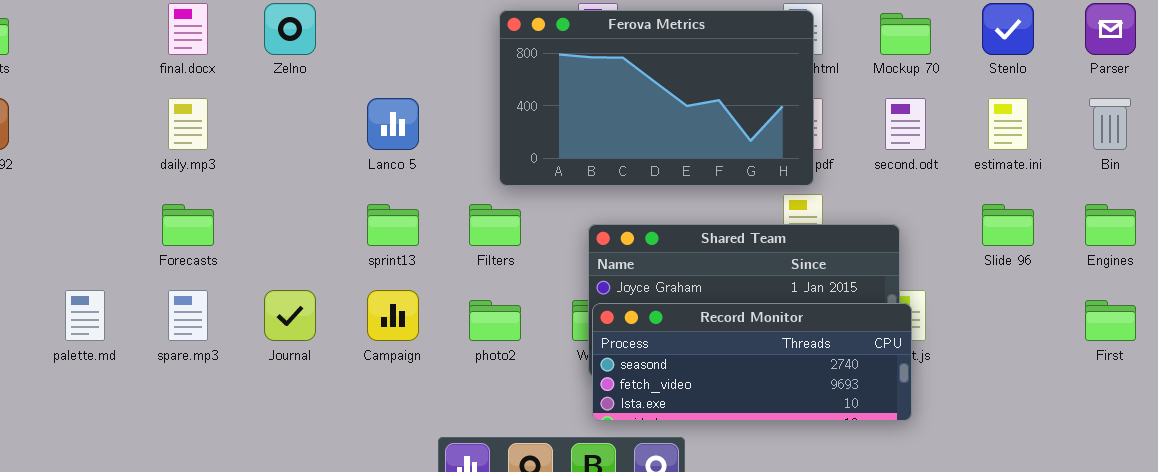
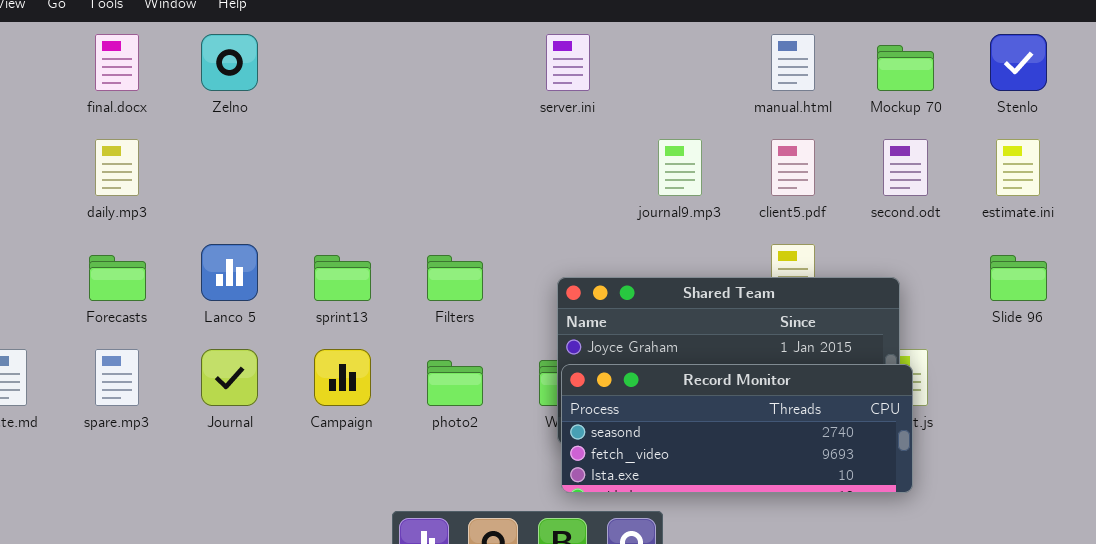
Ferova Metrics: [499,10,814,186] -> none, closed
Lanco 5: [367,98,419,150] -> [201,244,258,301], moved

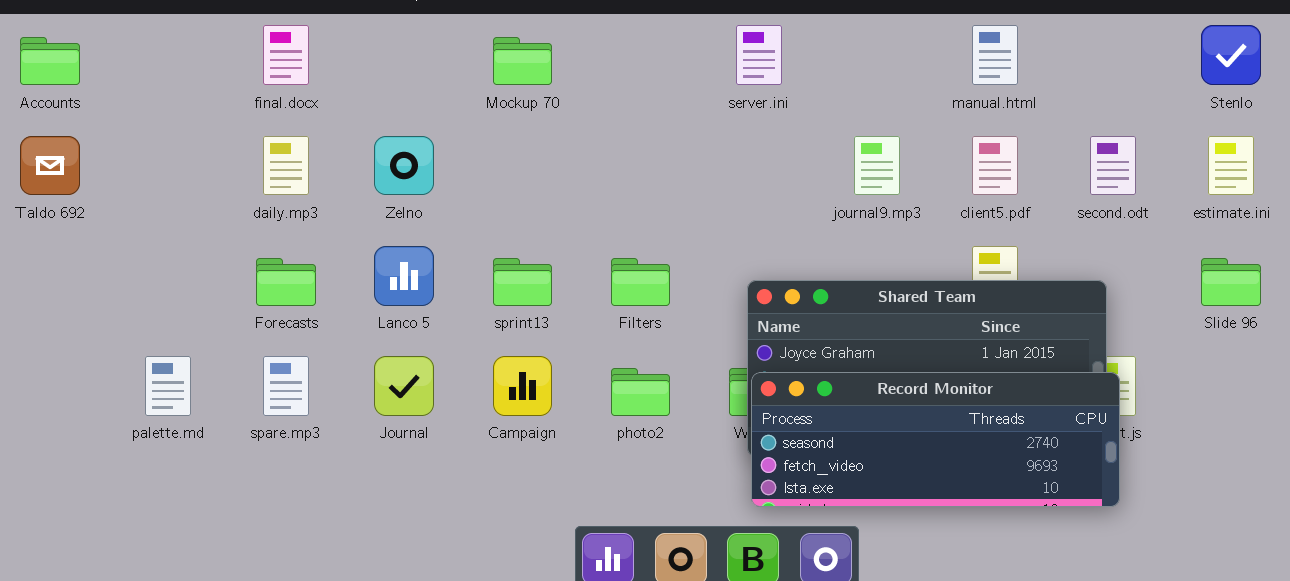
Zelno: [201,34,258,91] -> [374,136,434,195], moved
Mockup 70: [877,45,934,91] -> [493,37,552,85], moved

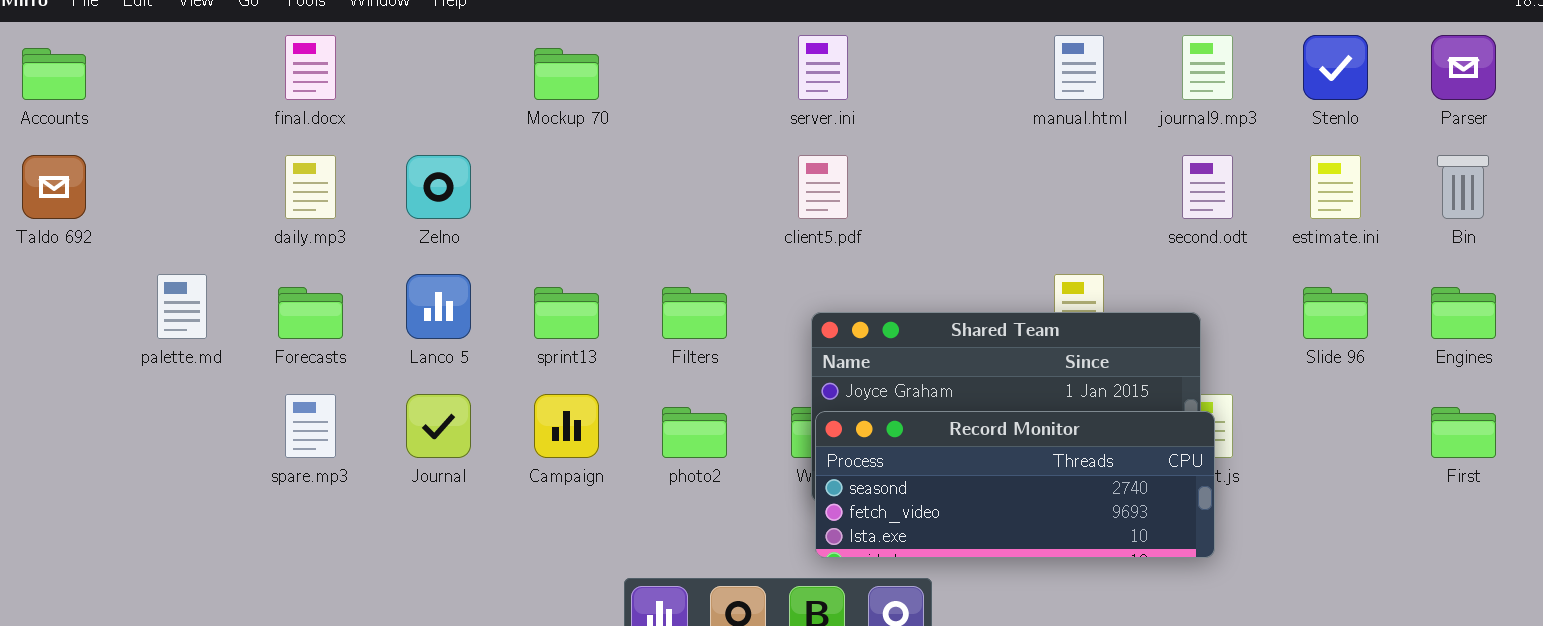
journal9.mp3: [854,136,900,195] -> [1182,35,1233,100], moved
client5.pdf: [972,136,1018,195] -> [798,155,848,219], moved
palette.md: [145,356,191,416] -> [157,274,207,339], moved

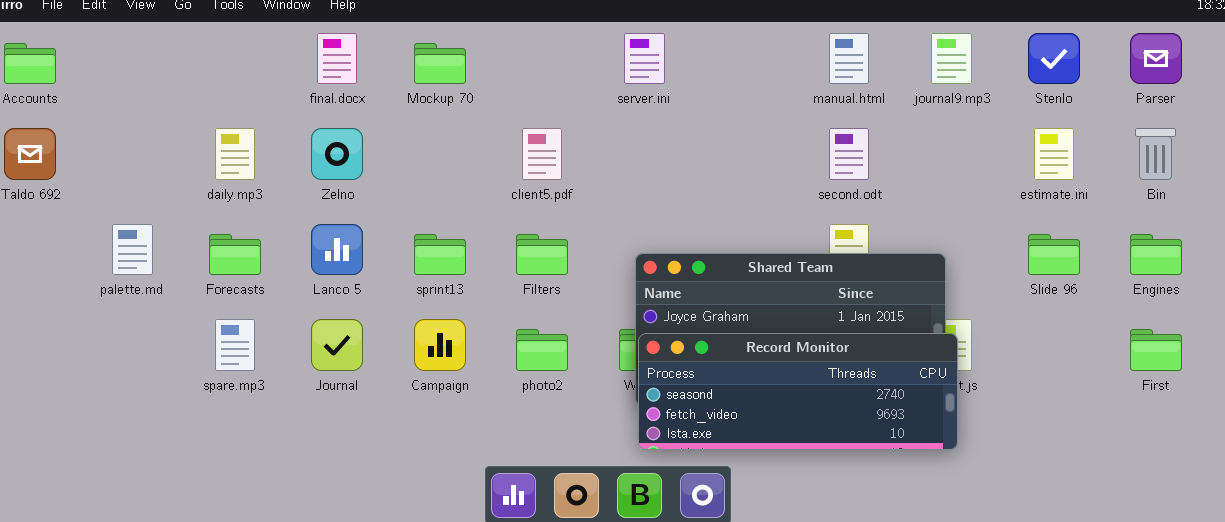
final.docx: [285,35,336,100] -> [317,33,357,84], moved
client5.pdf: [798,155,848,219] -> [522,128,562,180], moved
second.odt: [1182,155,1233,219] -> [829,128,869,180], moved

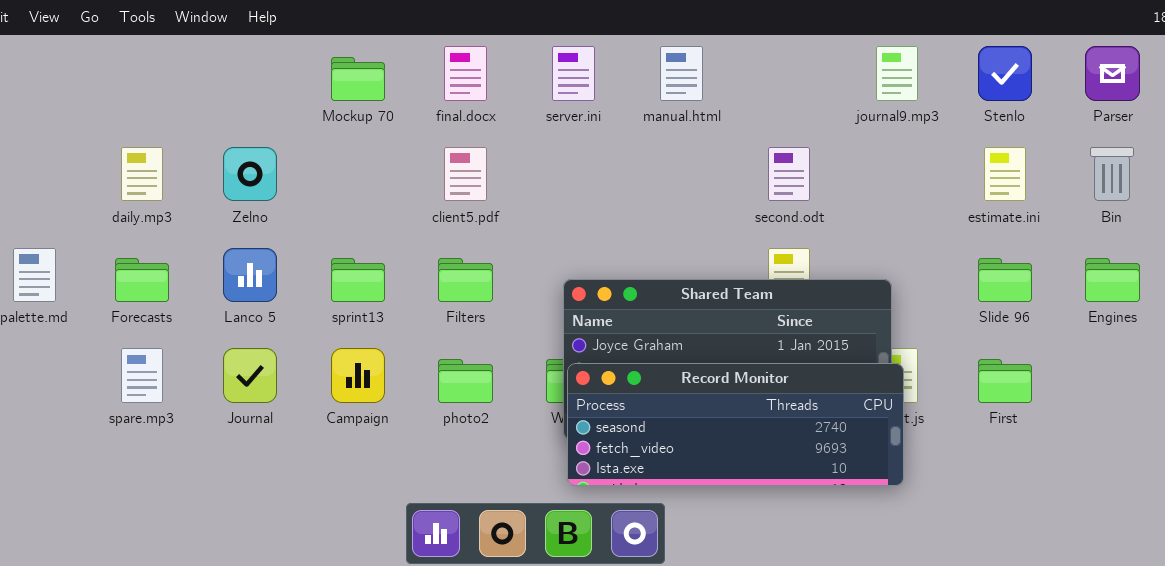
final.docx: [317,33,357,84] -> [444,46,487,101], moved
manual.html: [829,33,869,84] -> [660,46,703,101], moved
First: [1130,329,1182,371] -> [978,359,1032,403], moved

